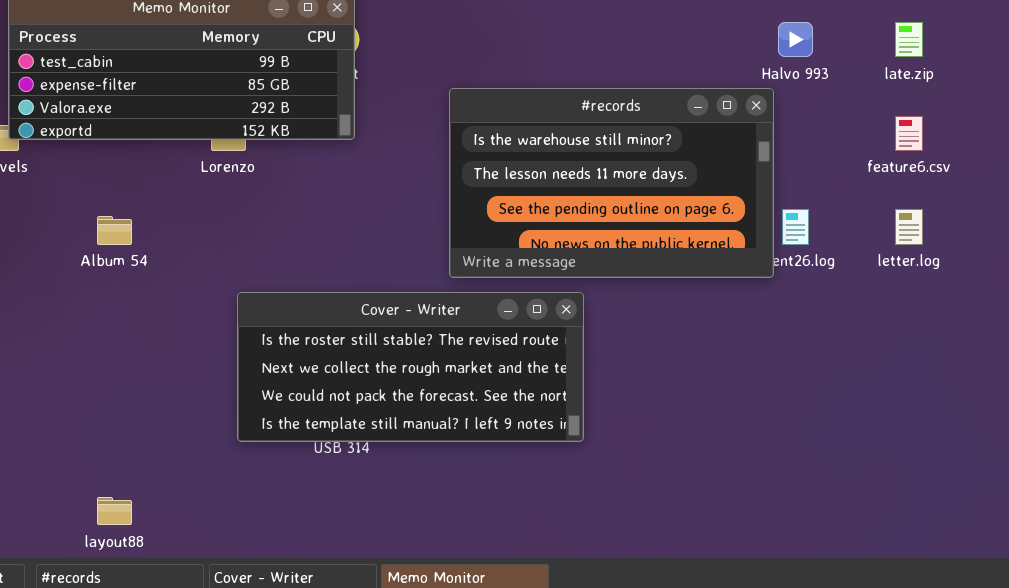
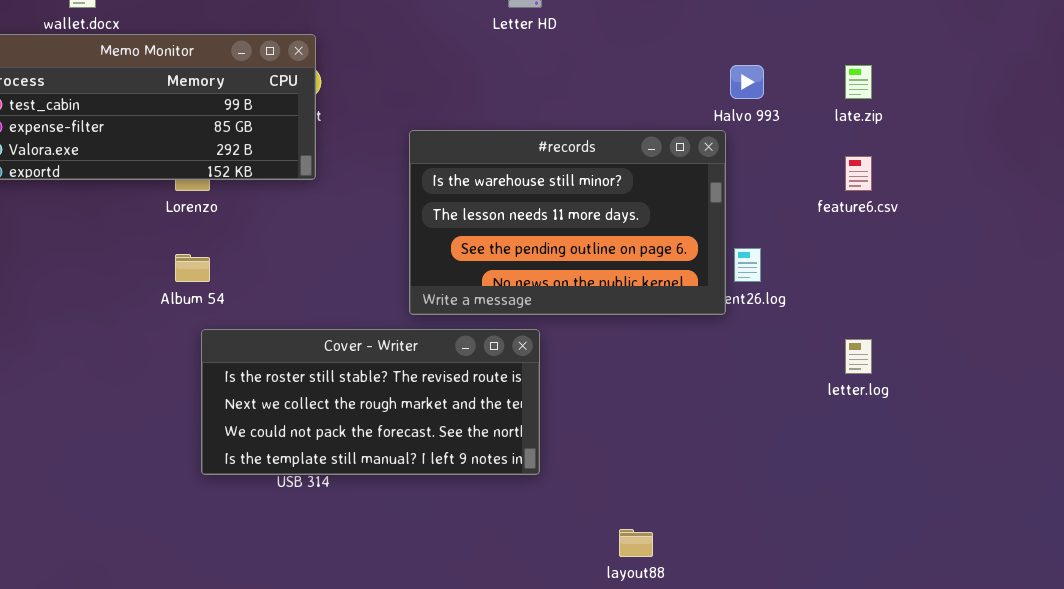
letter.log: [895,209,923,245] -> [845,339,872,374], moved
Album 54: [97,216,132,245] -> [175,254,210,282], moved
layout88: [97,497,132,525] -> [619,529,653,557], moved

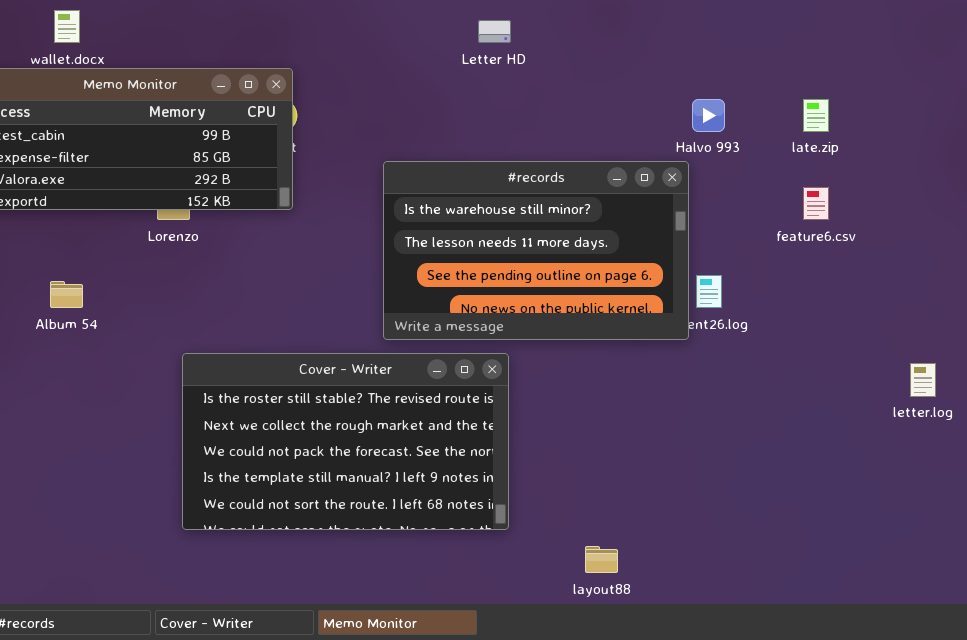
Album 54: [175,254,210,282] -> [50,281,83,308], moved
Cover - Writer: [201,329,540,475] -> [182,353,509,530], resized
letter.log: [845,339,872,374] -> [910,363,936,397], moved

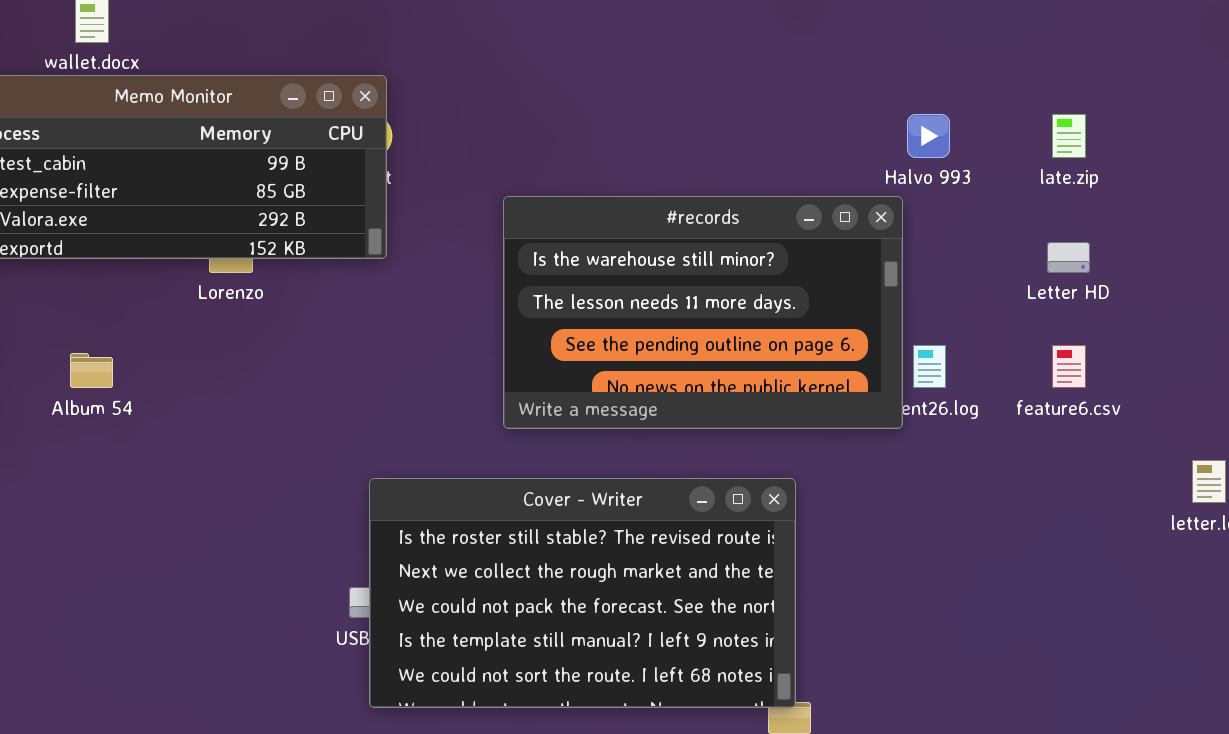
Letter HD: [478,20,511,43] -> [1047,242,1090,273], moved
feature6.csv: [803,187,829,220] -> [1052,345,1086,388], moved
Cover - Writer: [182,353,509,530] -> [369,478,796,708], moved

